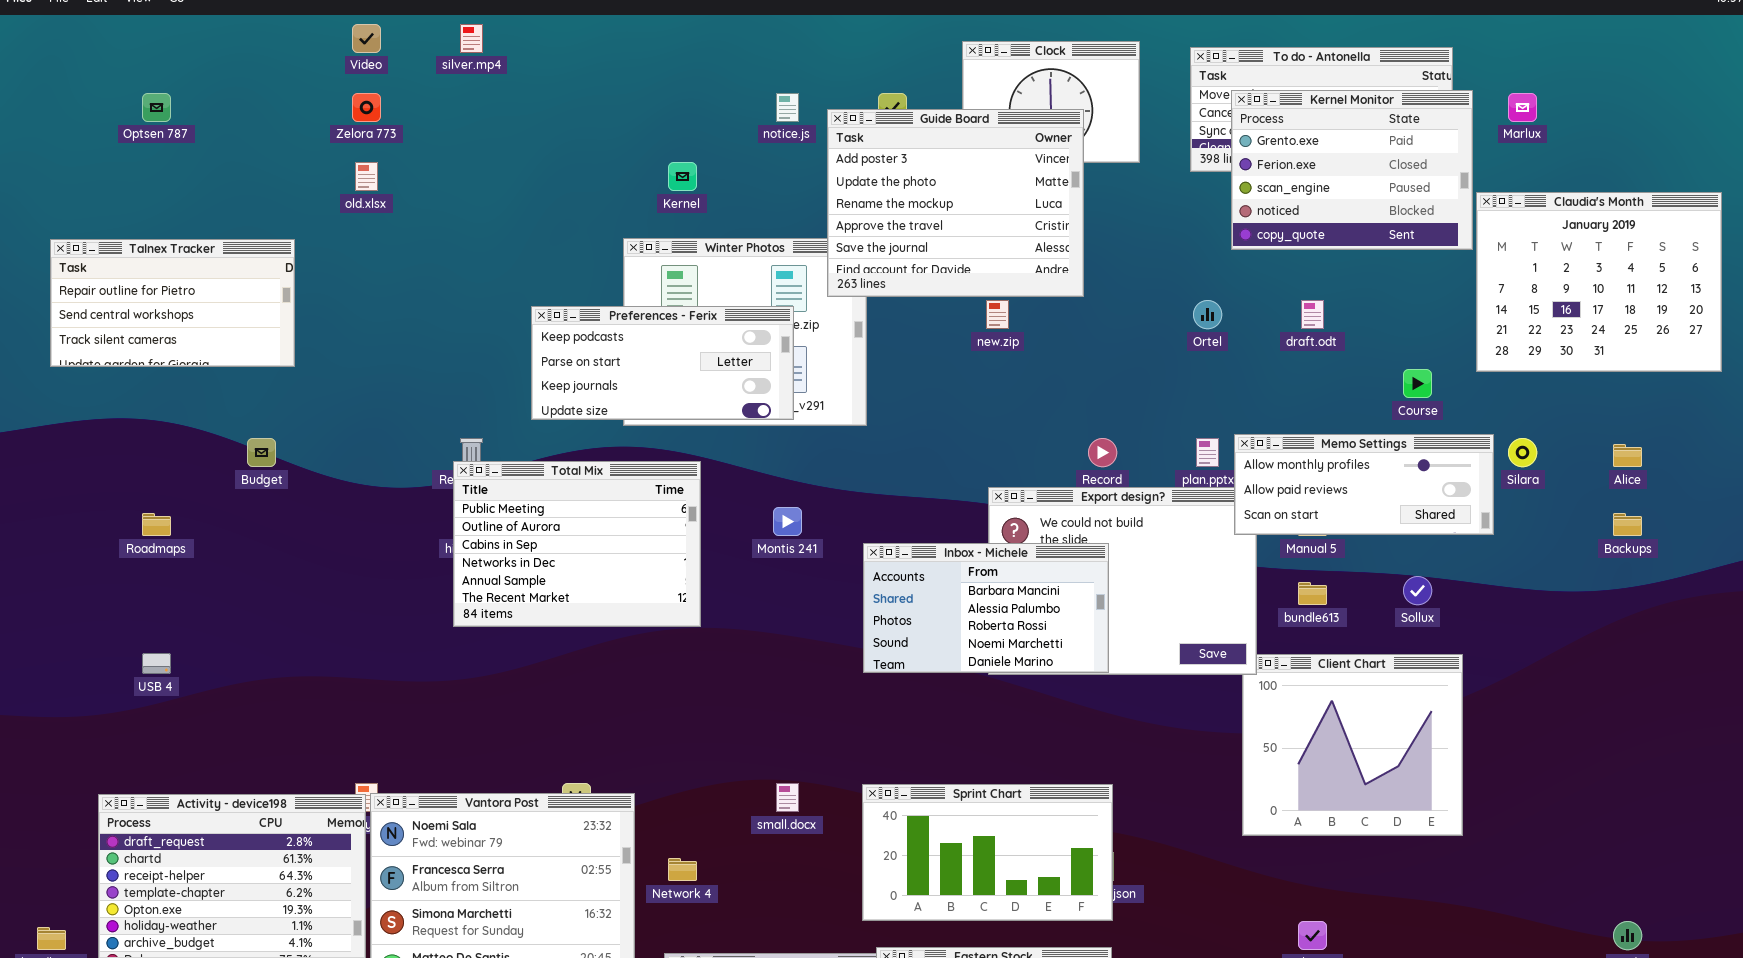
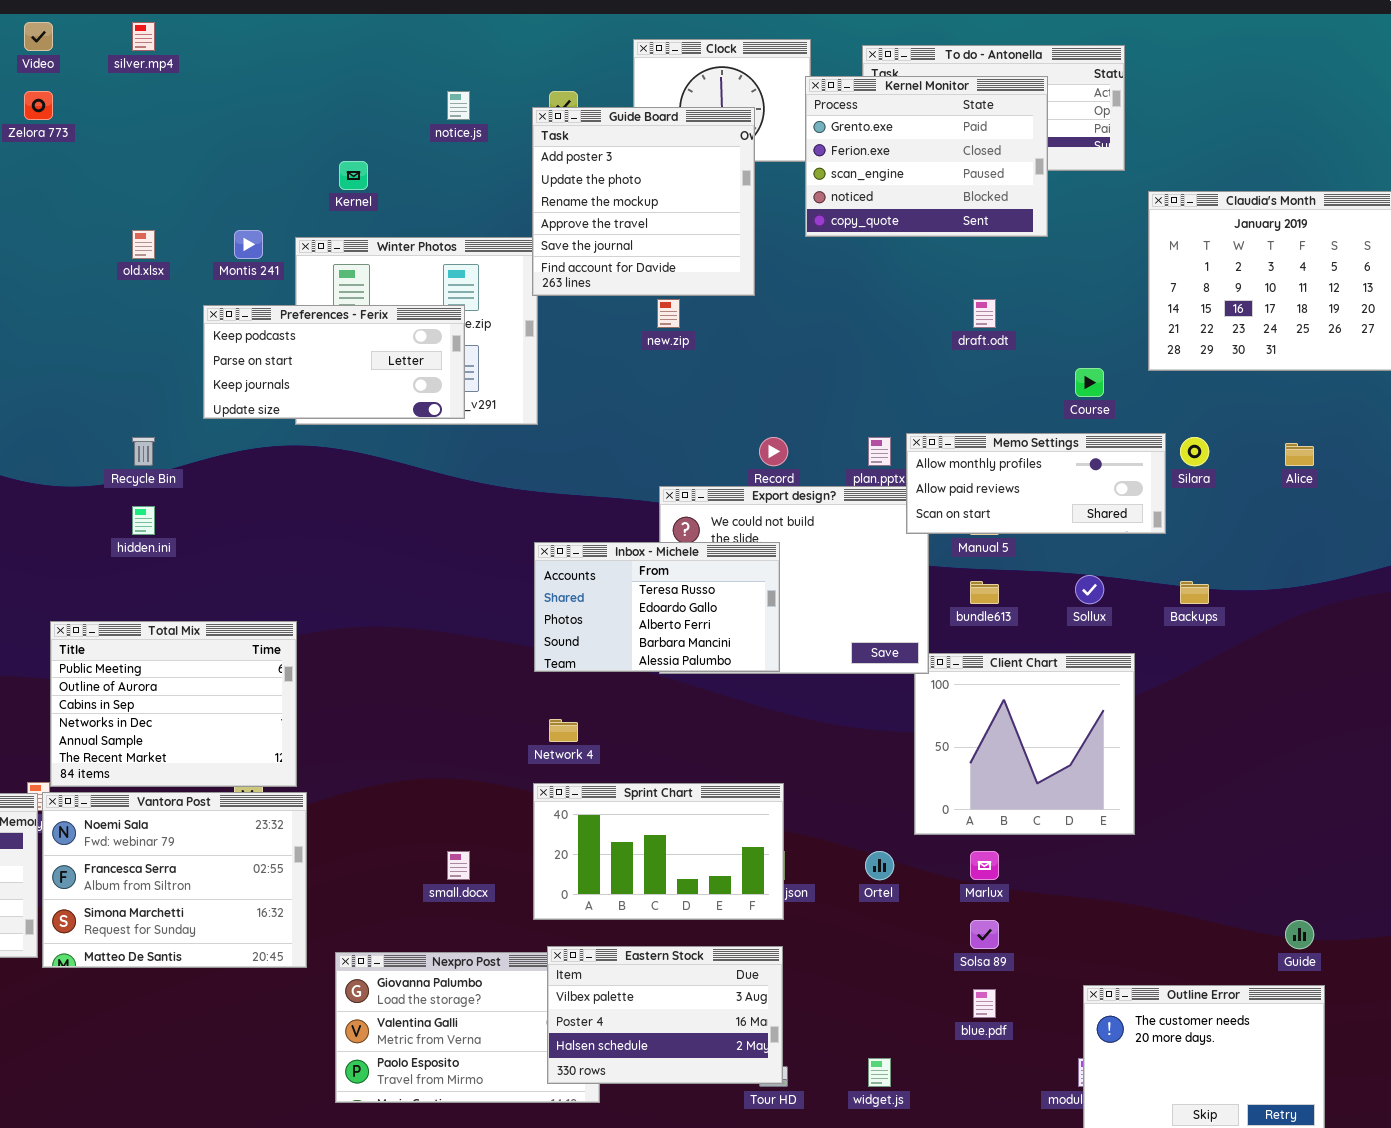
Kernel Monitor: [1231,90,1473,250] -> [805,76,1048,237], moved
Marlux: [1508,93,1537,122] -> [970,851,999,880], moved
Guide Board: [827,109,1084,297] -> [532,107,755,296], resized
old.xlsx: [355,162,378,191] -> [132,230,155,259], moved
Ortel: [1193,300,1222,329] -> [865,851,894,880], moved
Total Mix: [453,461,701,627] -> [50,621,297,787], moved
Montis 241: [773,507,802,536] -> [234,230,263,259], moved
Backups: [1613,513,1642,536] -> [1180,581,1209,604], moved
Inbox - Michele: [863,543,1109,673] -> [534,542,780,672], scrolled up 3 rows
small.docx: [776,783,799,812] -> [447,851,470,880], moved
Network 4: [668,858,697,881] -> [549,719,578,742], moved

